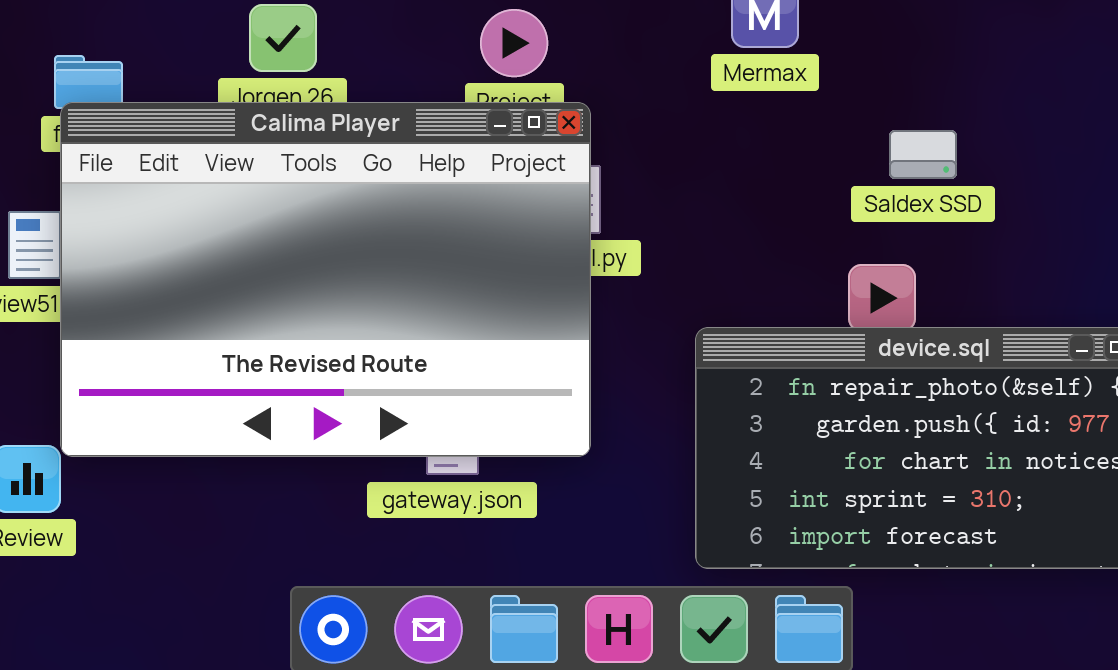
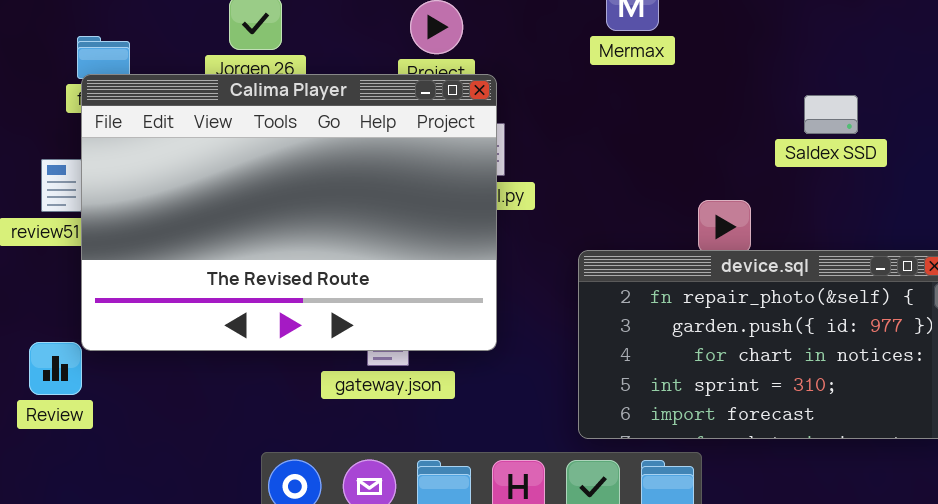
Saldex SSD: [889,130,957,179] -> [804,95,858,134], moved

